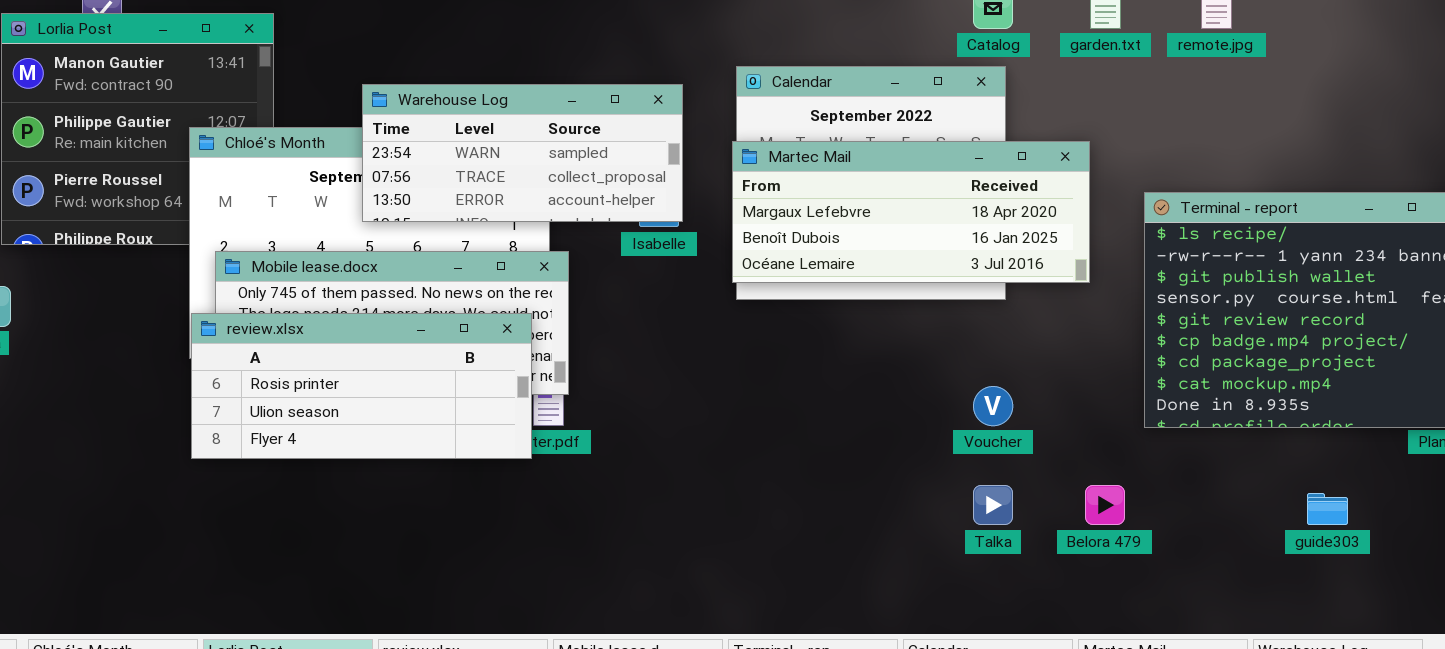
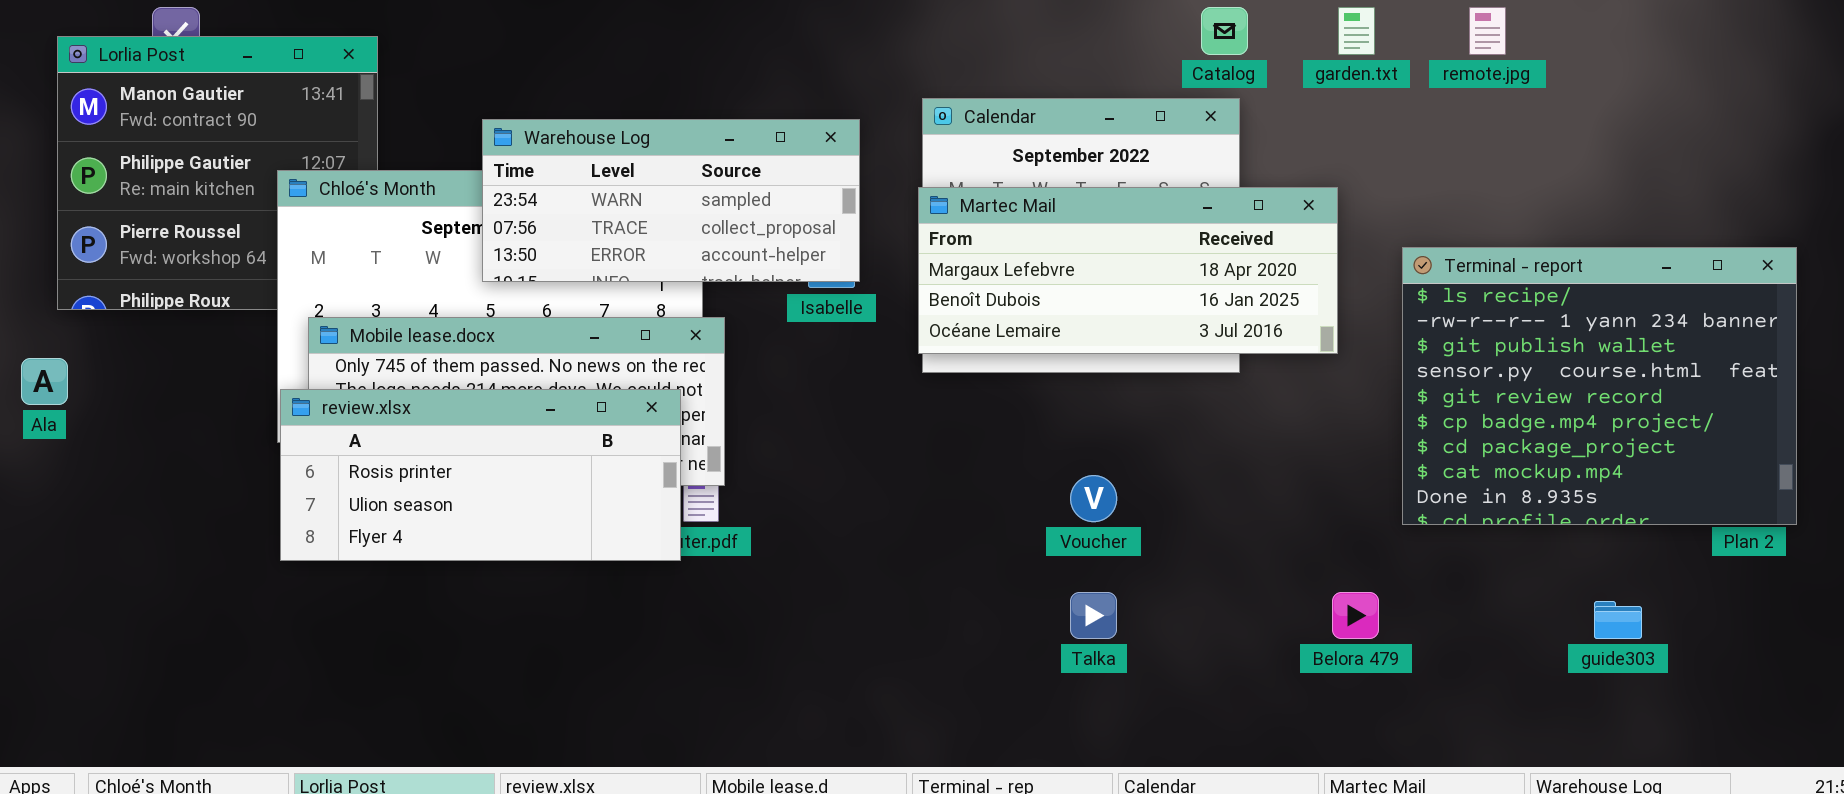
Voucher: [973,386,1013,426] -> [1070,475,1117,522], moved
Talka: [973,485,1013,525] -> [1070,592,1117,639], moved

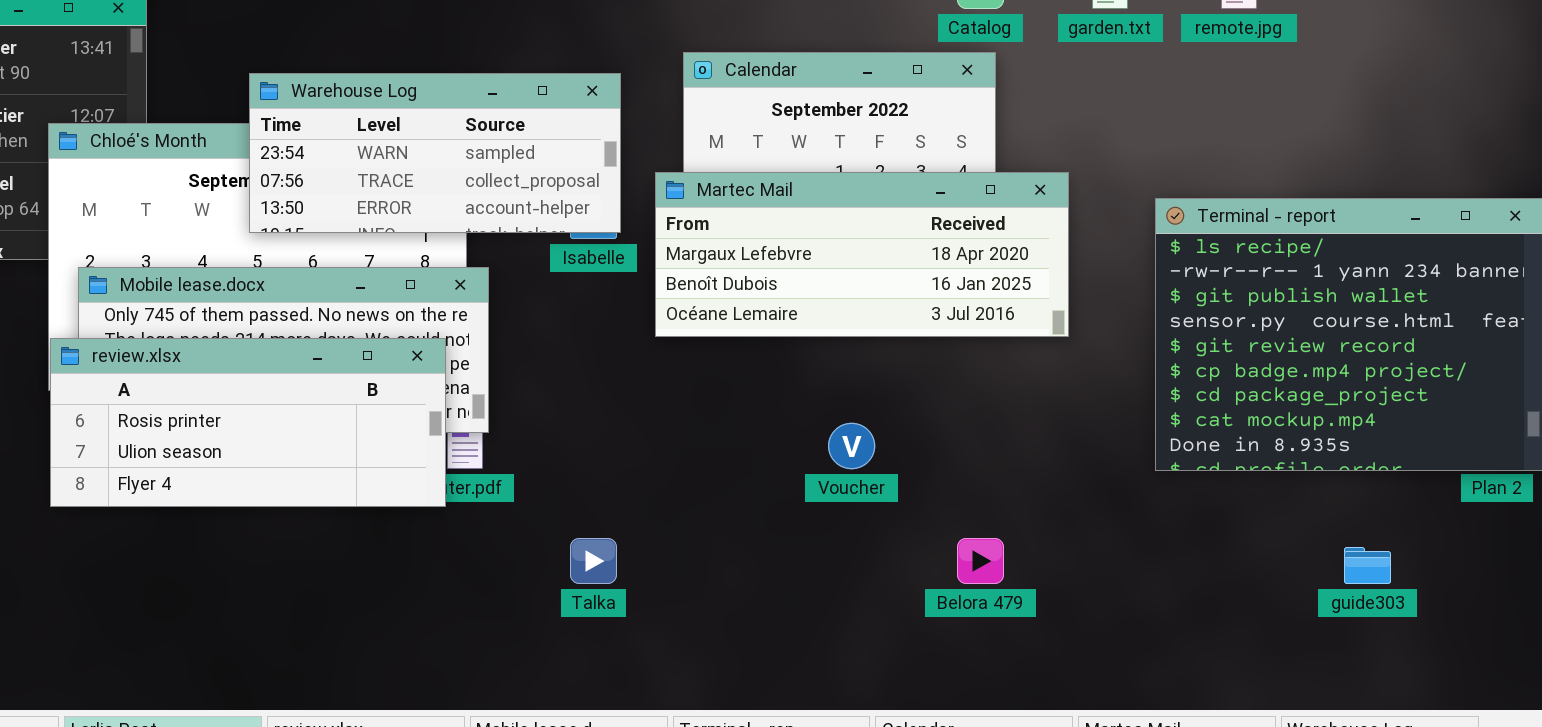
Martec Mail: [918,187,1338,354] -> [655,172,1069,337], moved
Talka: [1070,592,1117,639] -> [570,538,617,584], moved
Belora 479: [1332,592,1379,639] -> [957,538,1004,584], moved

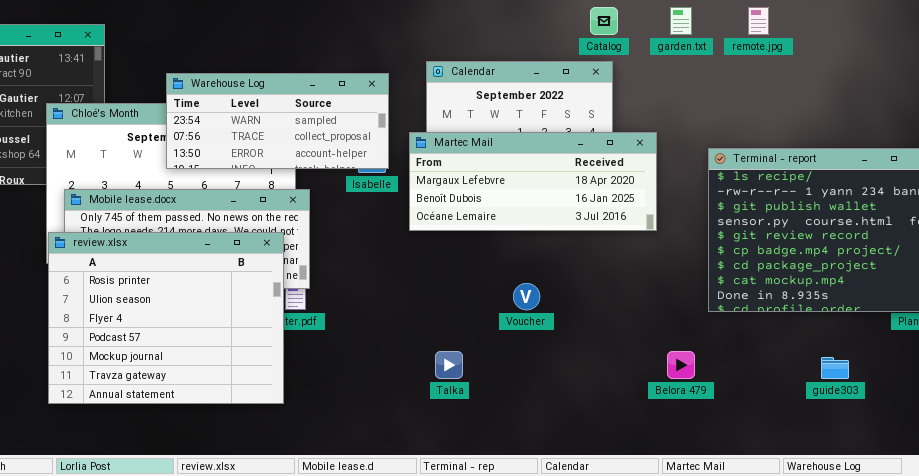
review.xlsx: [50,338,446,507] -> [48,232,284,404], resized
Talka: [570,538,617,584] -> [435,351,463,379], moved
Belora 479: [957,538,1004,584] -> [667,351,695,379], moved

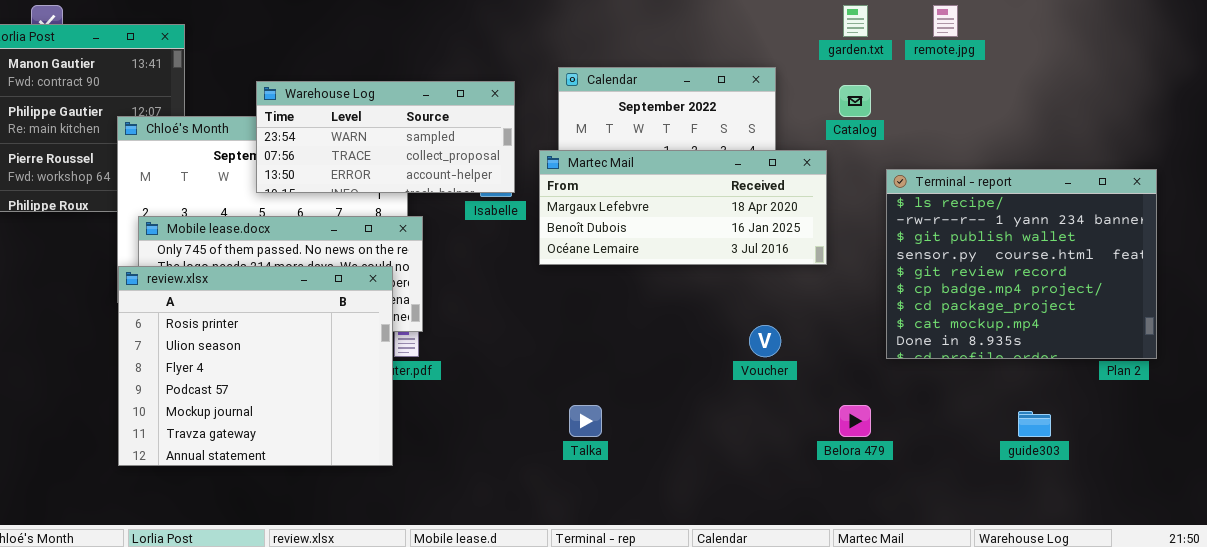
Catalog: [590,7,618,35] -> [839,85,871,117], moved
Voucher: [513,283,540,310] -> [749,325,781,357], moved

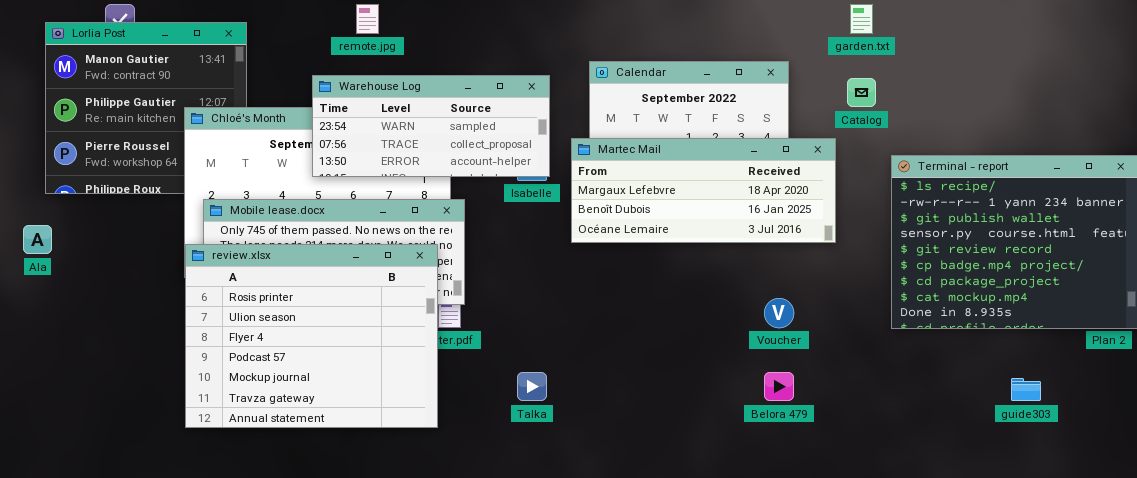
remote.jpg: [933,5,958,37] -> [356,4,379,34], moved
Talka: [569,405,602,437] -> [517,372,547,401], moved
Belora 479: [839,405,871,437] -> [764,372,794,401], moved

